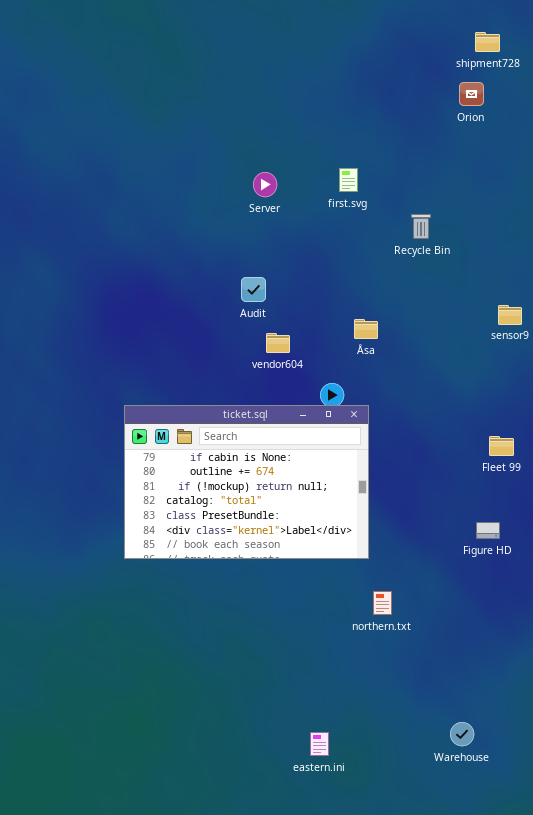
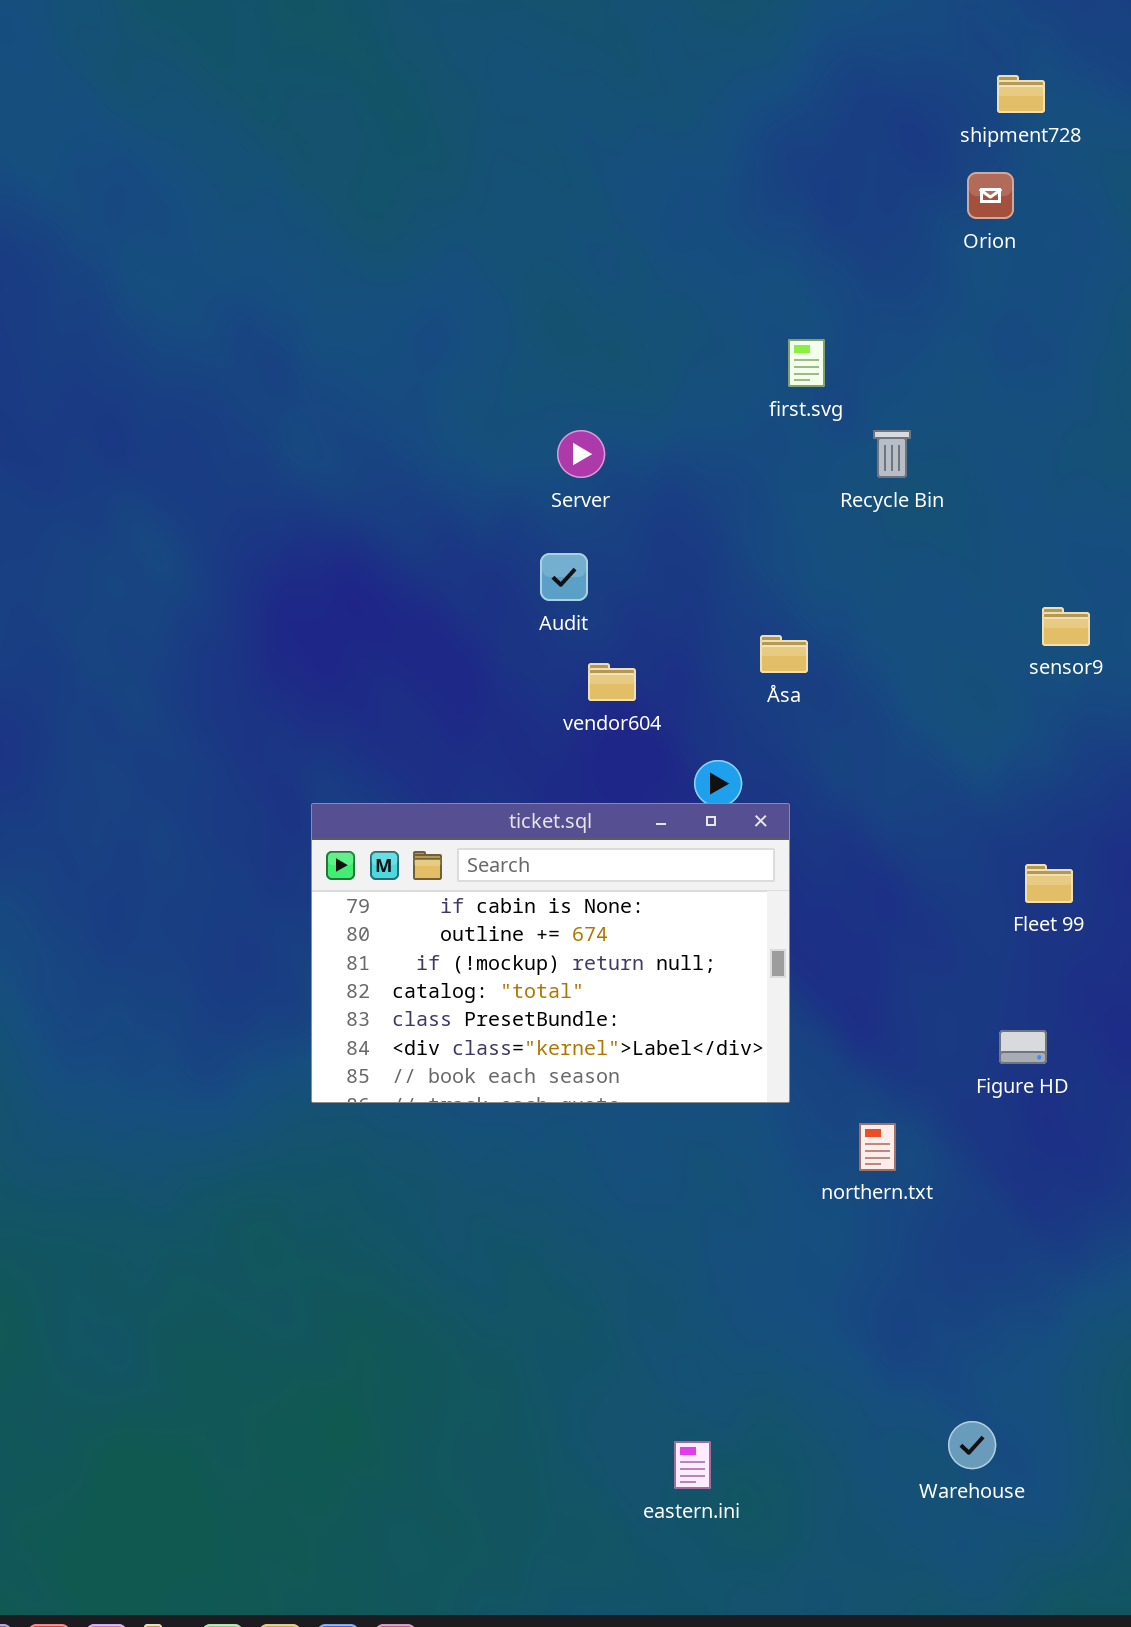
first.svg: [339,168,358,192] -> [788,339,825,387], moved
Server: [253,172,277,197] -> [557,430,605,478], moved
northern.txt: [373,591,392,615] -> [859,1123,896,1171], moved

